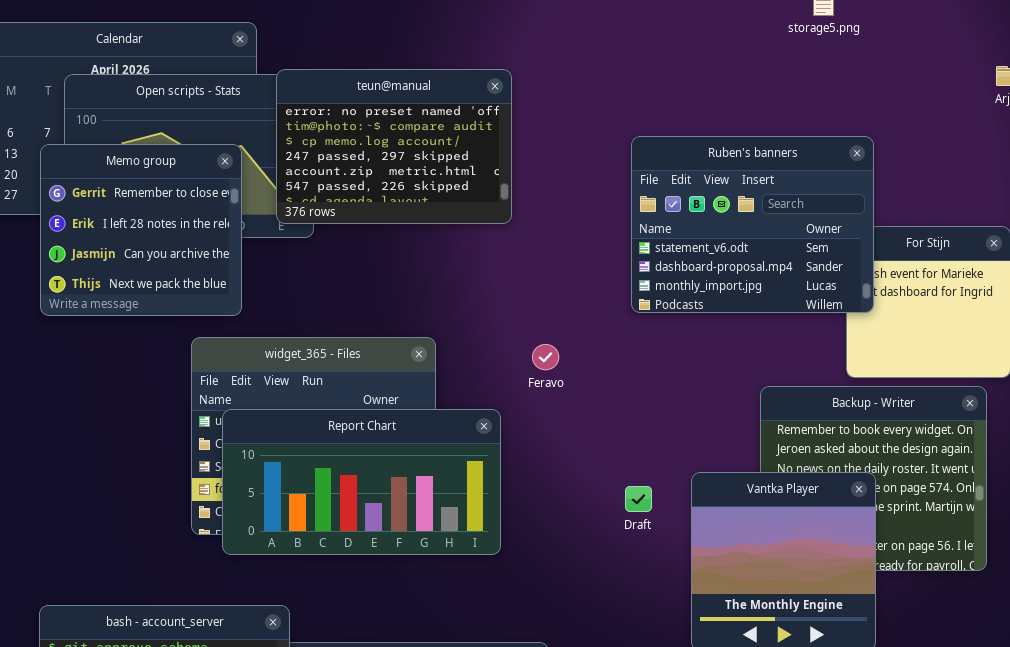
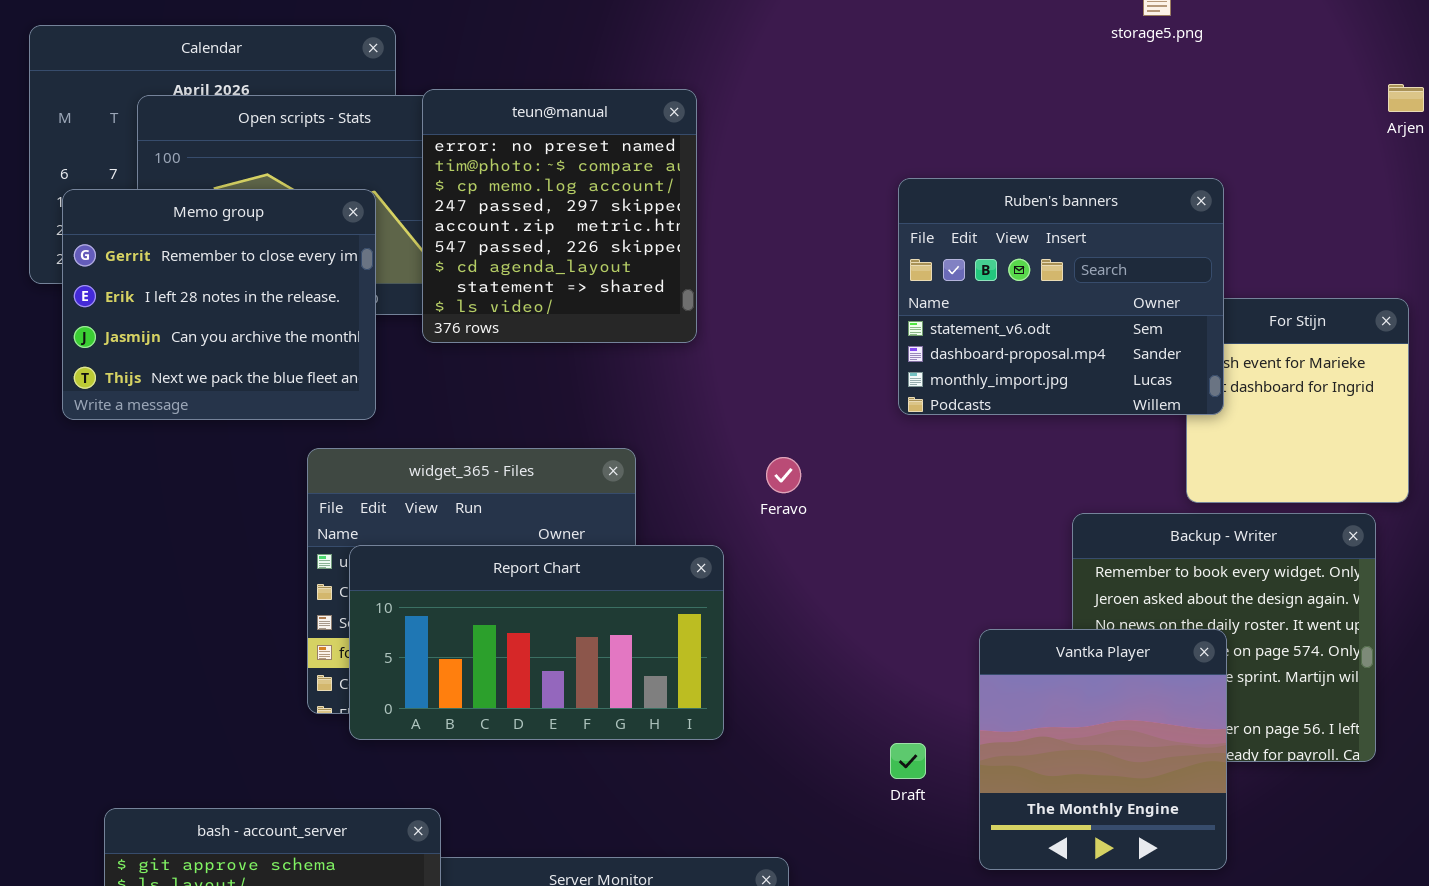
teun@manual: [276,69,512,224] -> [422,89,697,343], resized
Memo group: [40,144,242,316] -> [62,189,376,420], resized
Draft: [625,486,652,512] -> [890,743,926,779], moved

